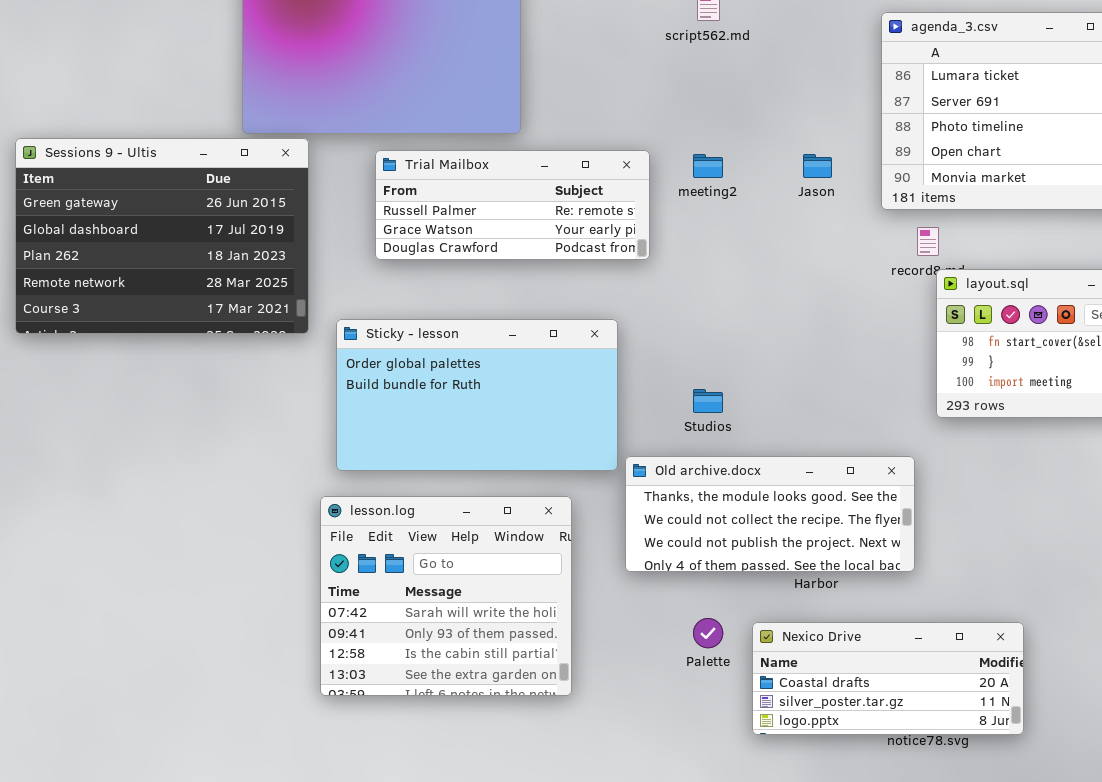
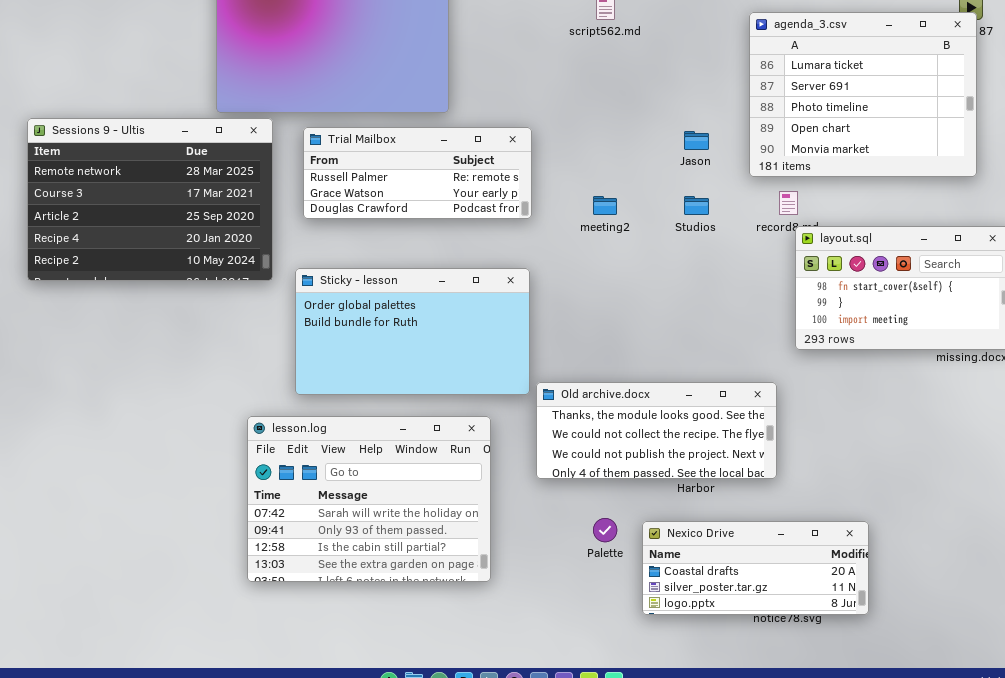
Sessions 9 - Ultis: [15,138,309,334] -> [27,118,273,281], scrolled down 3 rows
Trial Mailbox: [375,150,650,260] -> [303,127,532,219], moved
meeting2: [693,154,723,178] -> [593,196,617,215], moved
Studios: [693,389,723,413] -> [684,196,709,215], moved
lesson.log: [320,496,572,696] -> [247,416,491,582], resized

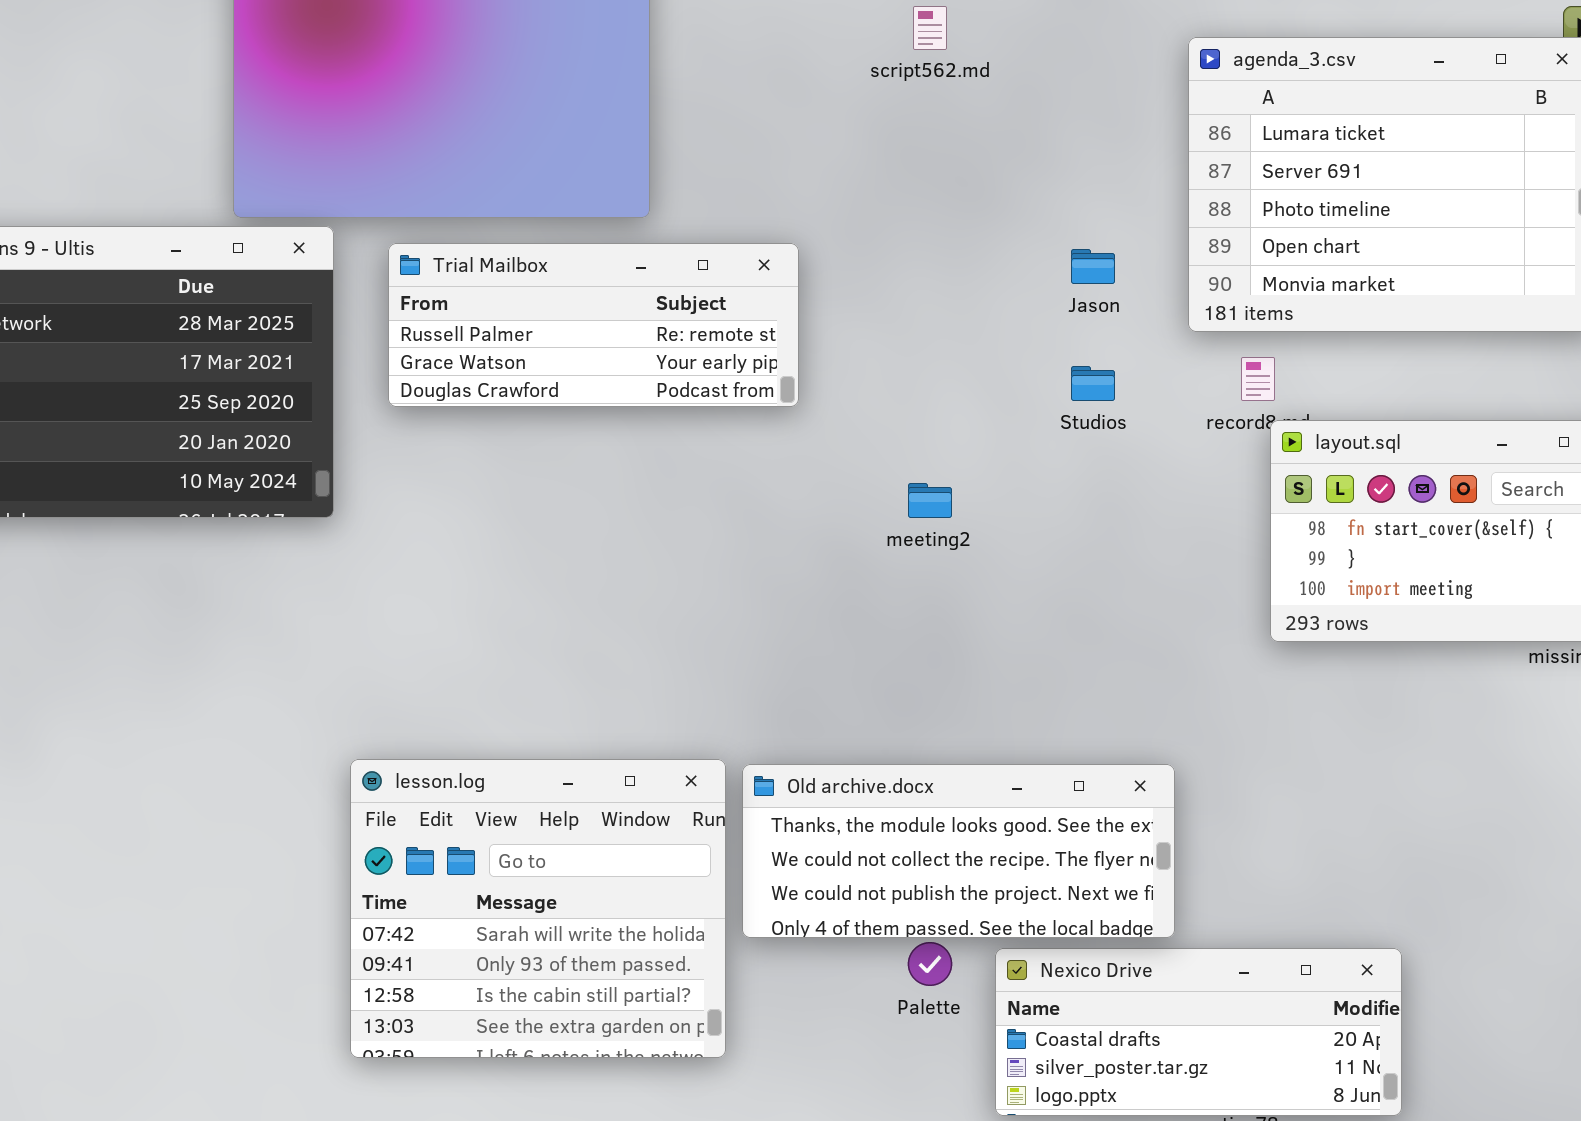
meeting2: [593,196,617,215] -> [908,483,952,518], moved
Sticky - lesson: [295,268,530,395] -> none, closed
Old archive.docx: [536,382,777,479] -> [742,764,1175,938], moved
lesson.log: [247,416,491,582] -> [350,759,726,1058], resized

